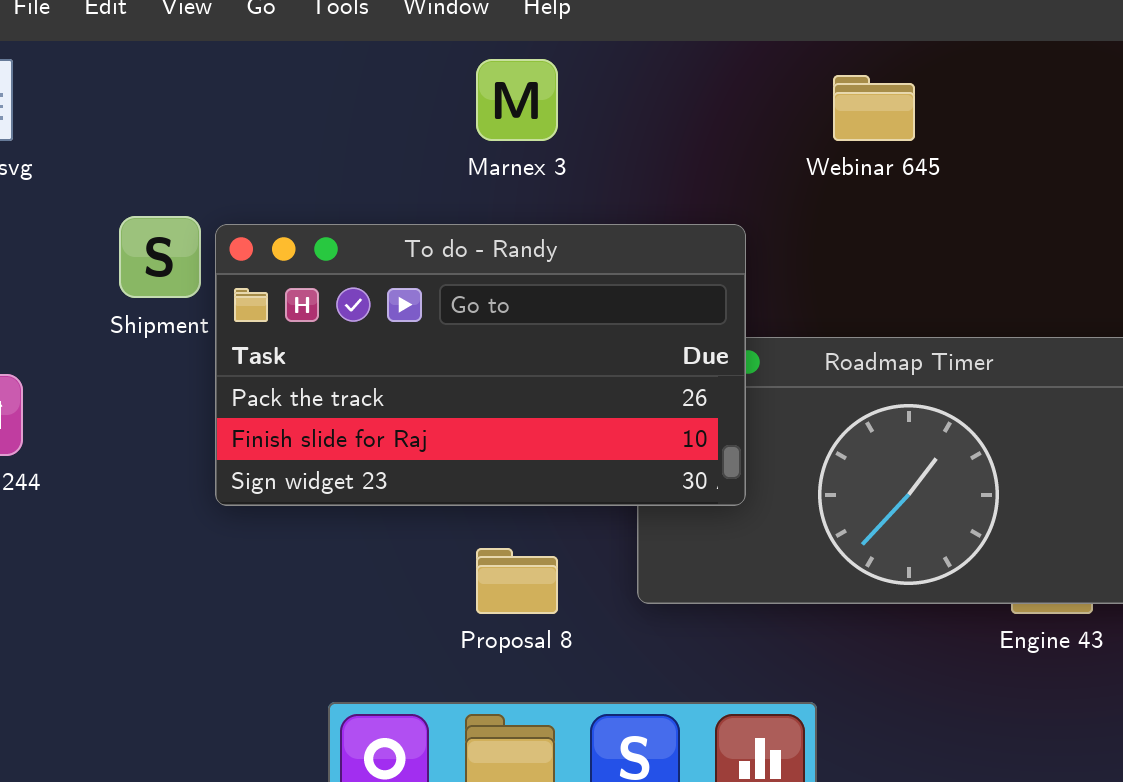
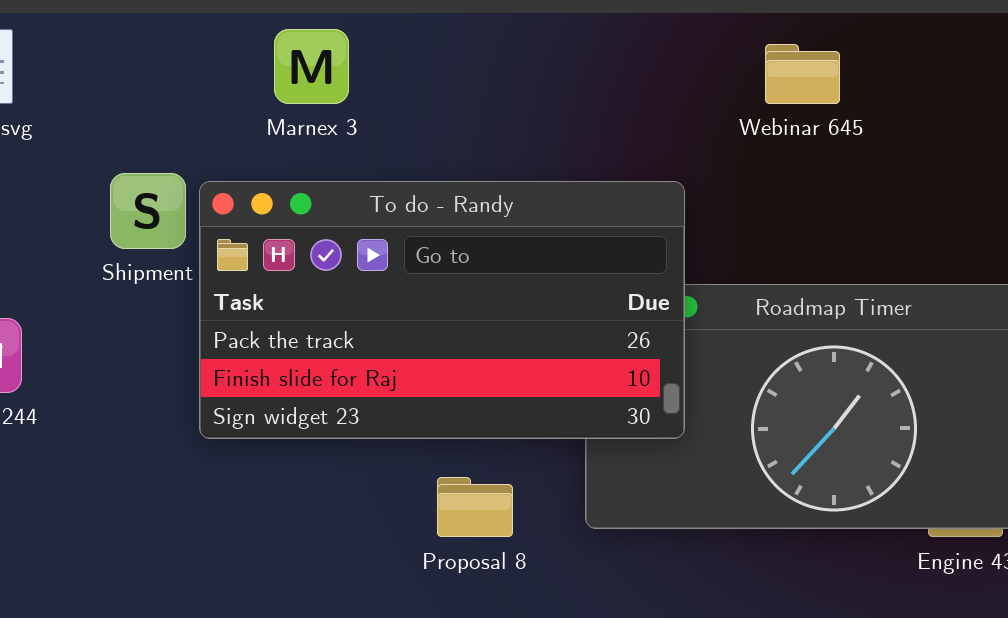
Marnex 3: [476,59,558,141] -> [274,29,349,104], moved

